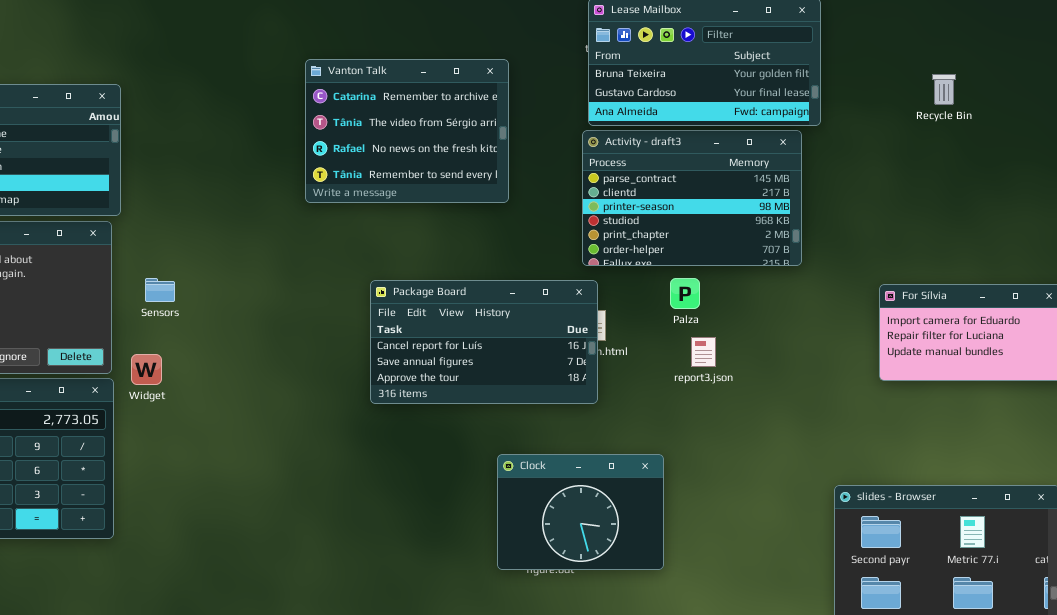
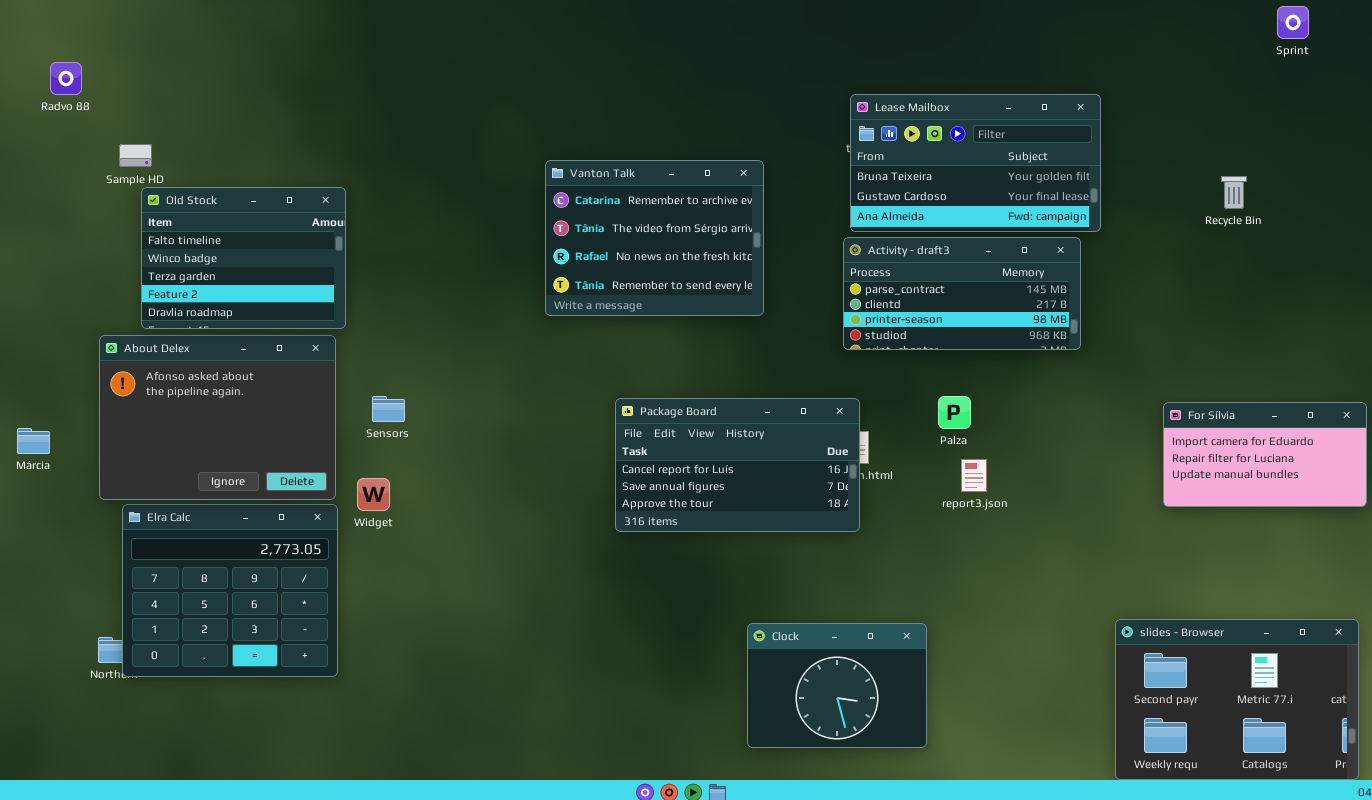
Activity - draft3: [582,130,802,266] -> [843,237,1081,350], resized
Clock: [497,454,664,570] -> [747,623,927,748], moved

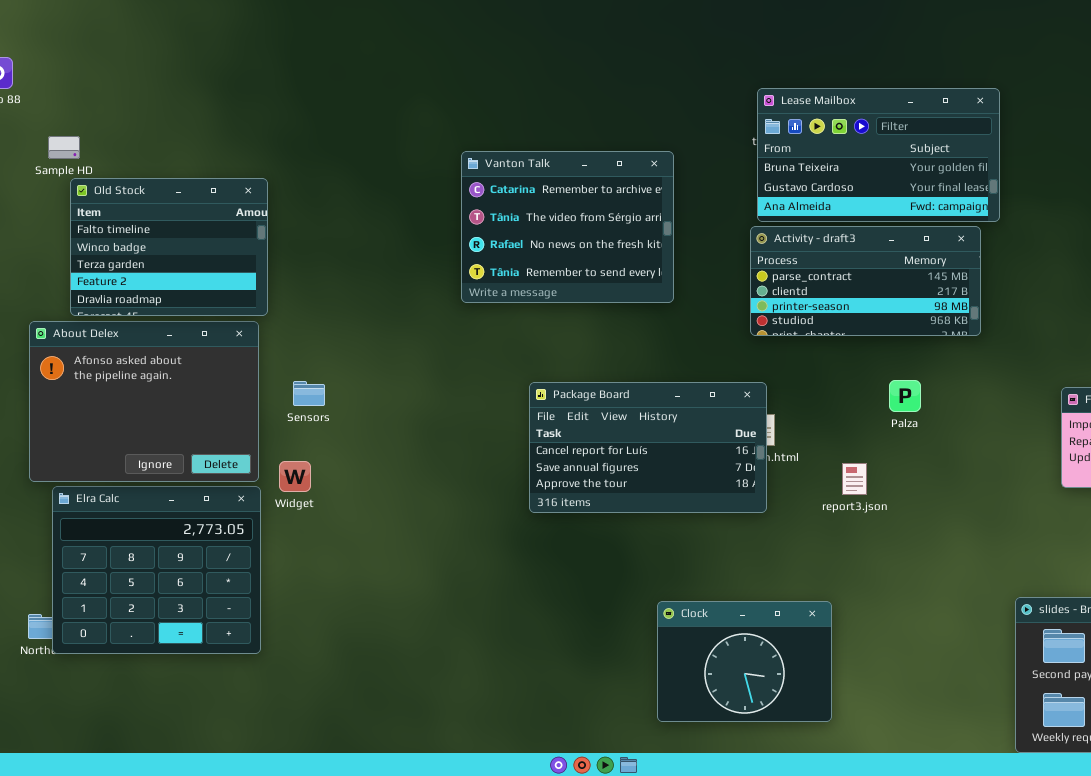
Palza: [938,396,971,429] -> [889,380,921,412], moved
report3.json: [961,459,987,492] -> [842,463,867,495], moved

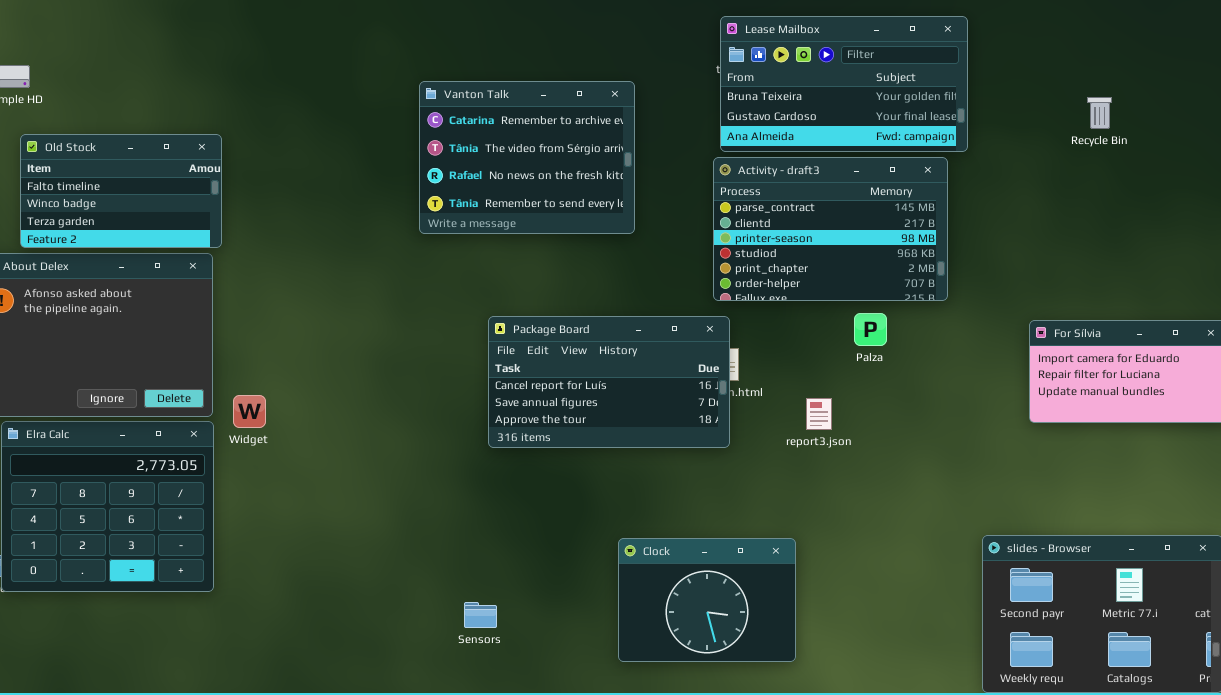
Old Stock: [70,178,268,316] -> [20,134,222,248], resized
Activity - draft3: [750,226,981,336] -> [713,157,948,301], resized
Sensors: [293,381,325,406] -> [464,602,497,628], moved

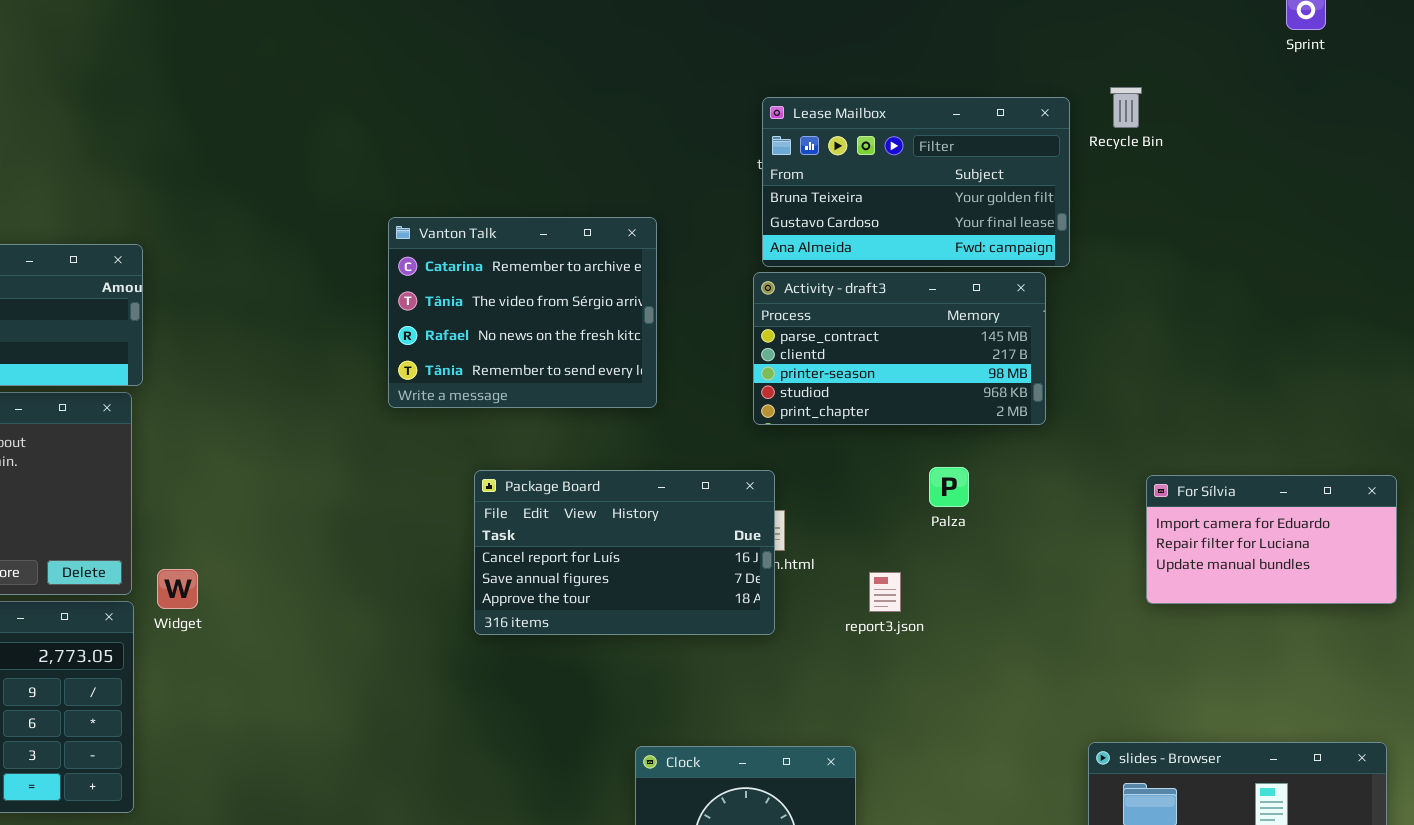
Vanton Talk: [419,81,635,234] -> [388,217,657,408], moved
Recycle Bin: [1087,97,1112,129] -> [1110,87,1142,128], moved
Activity - draft3: [713,157,948,301] -> [753,272,1046,425], resized

